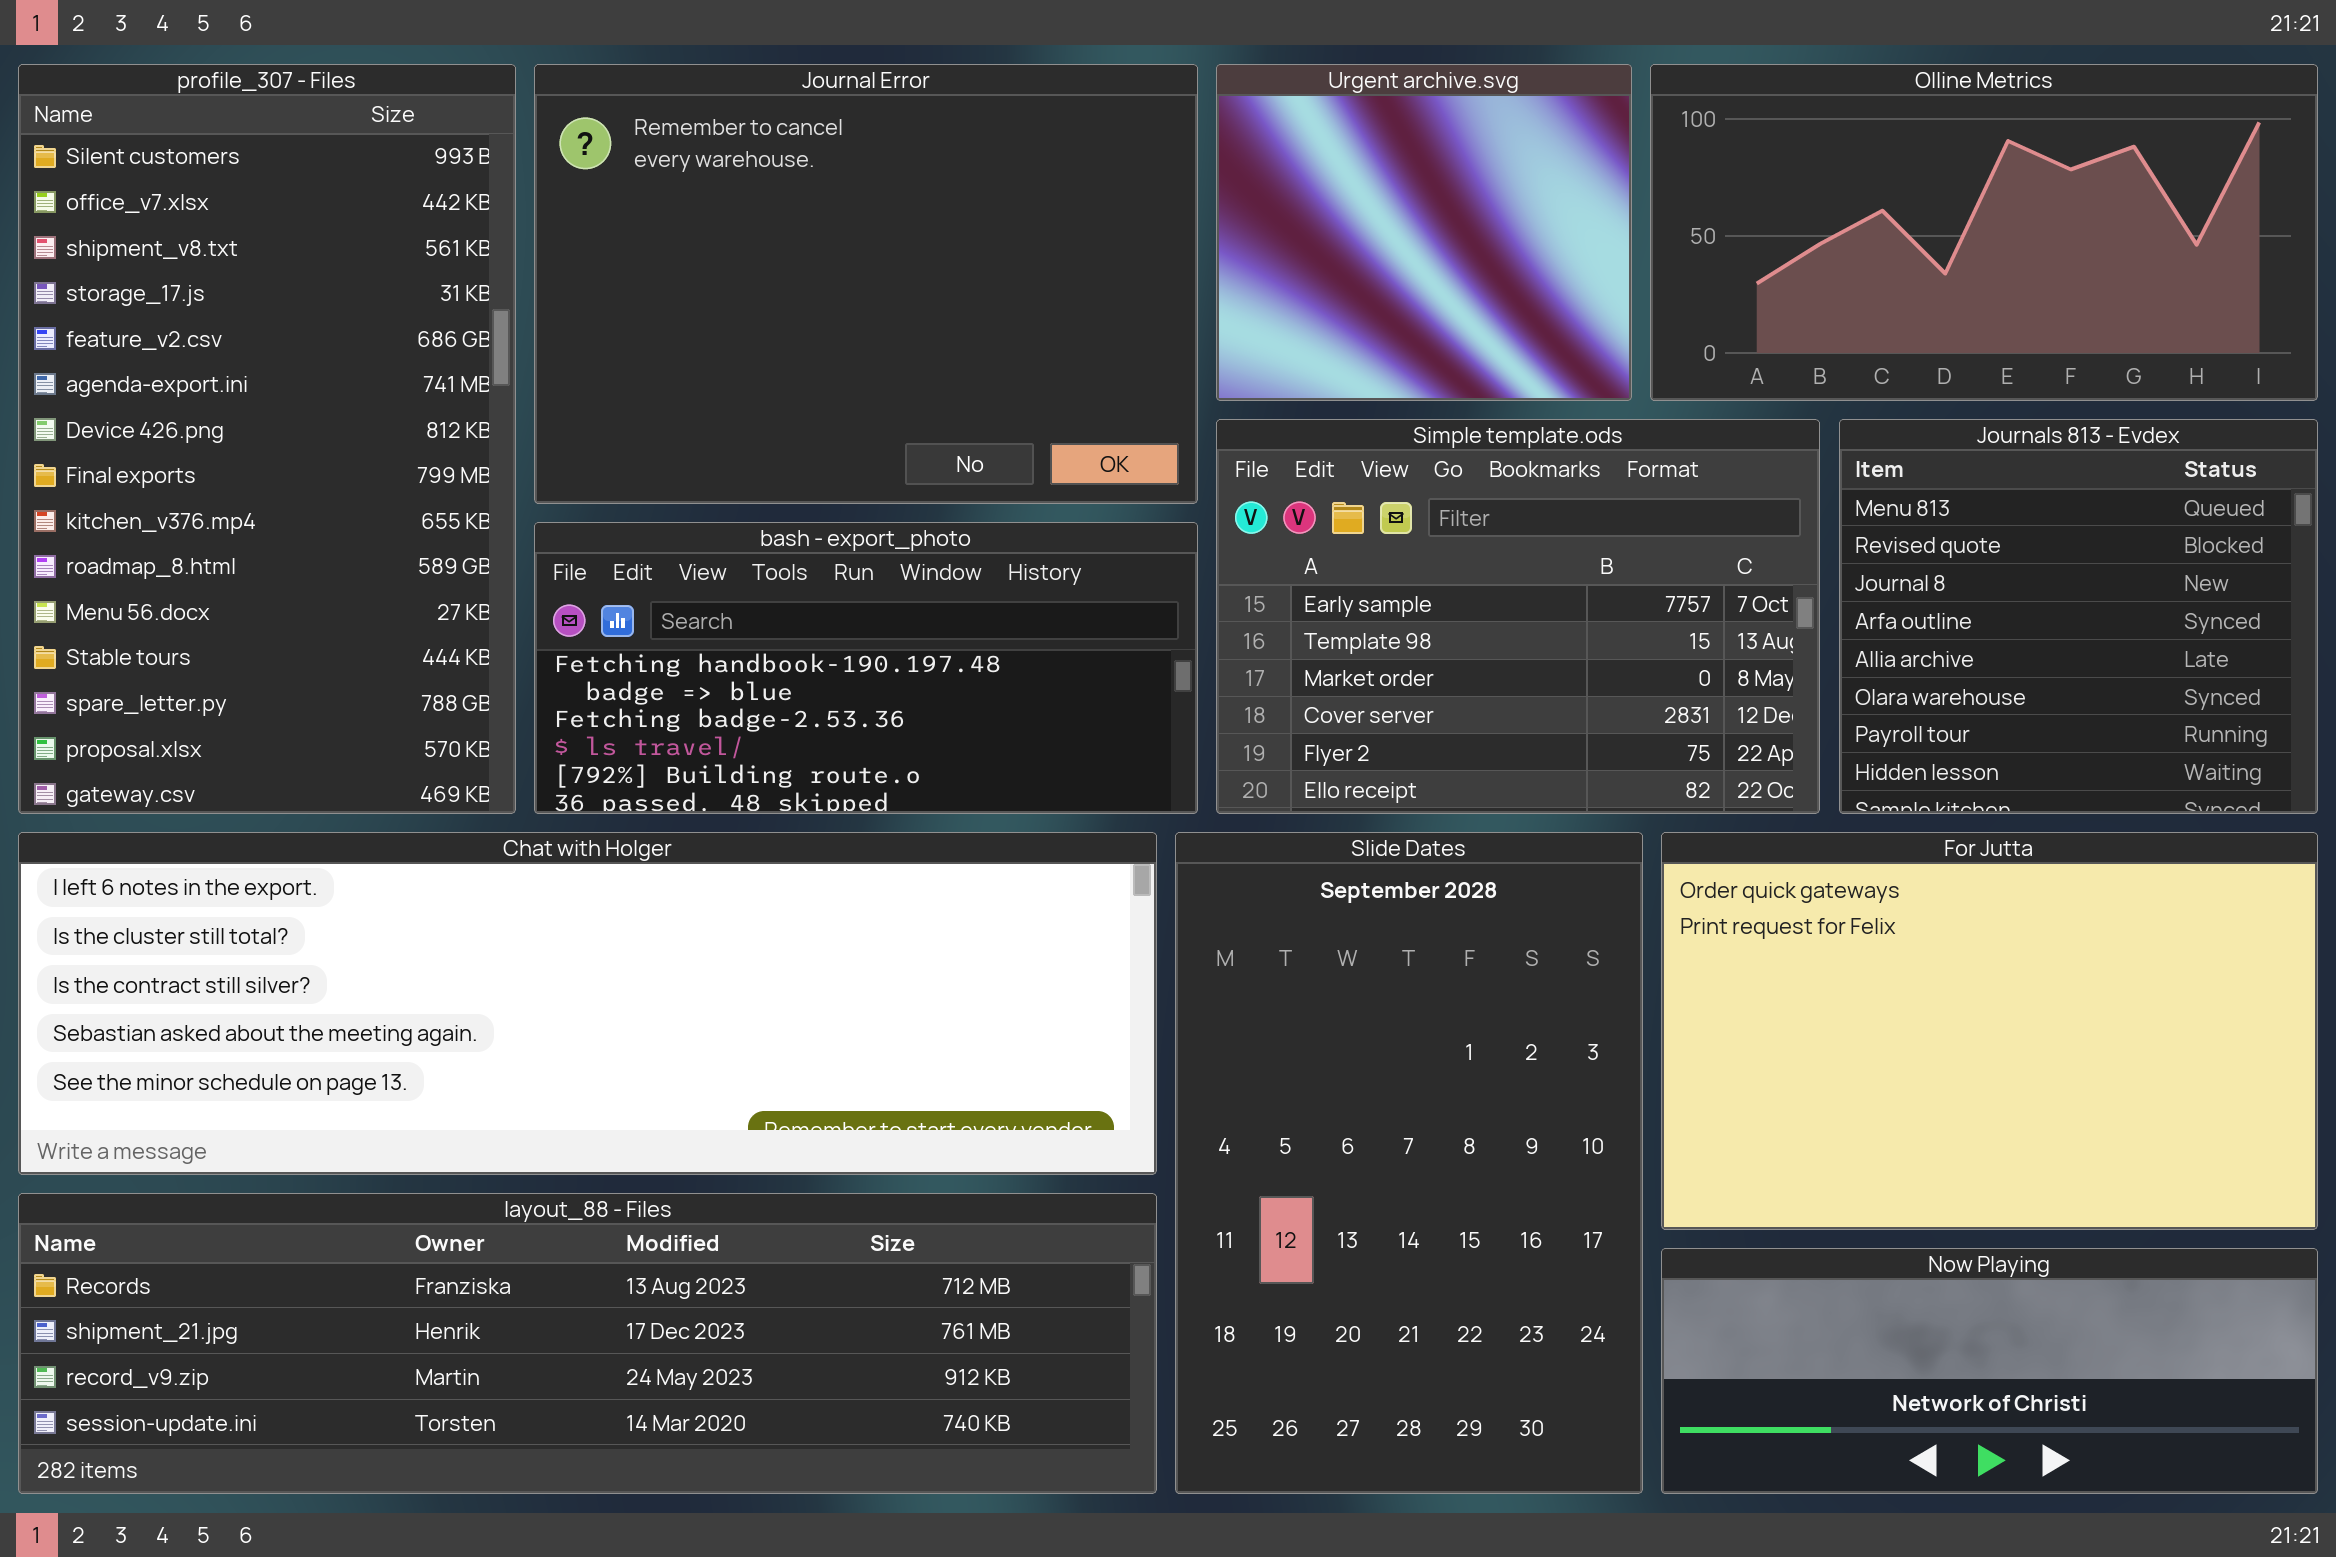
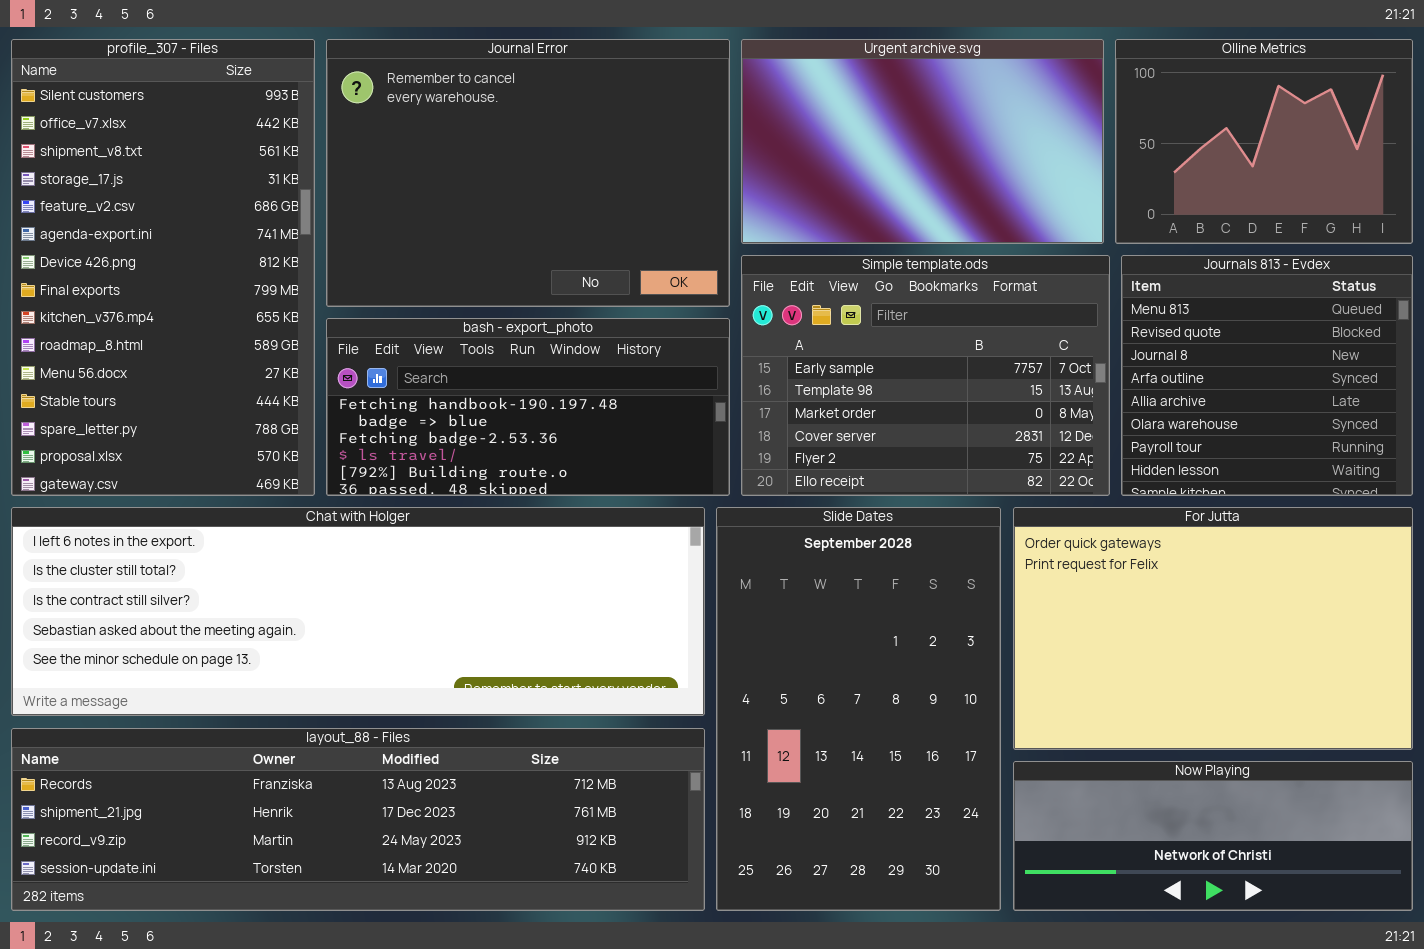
Urgent archive.svg: [1216,64,1632,401] -> [741,39,1104,244], resized
Olline Metrics: [1650,64,2318,401] -> [1115,39,1413,244], resized

